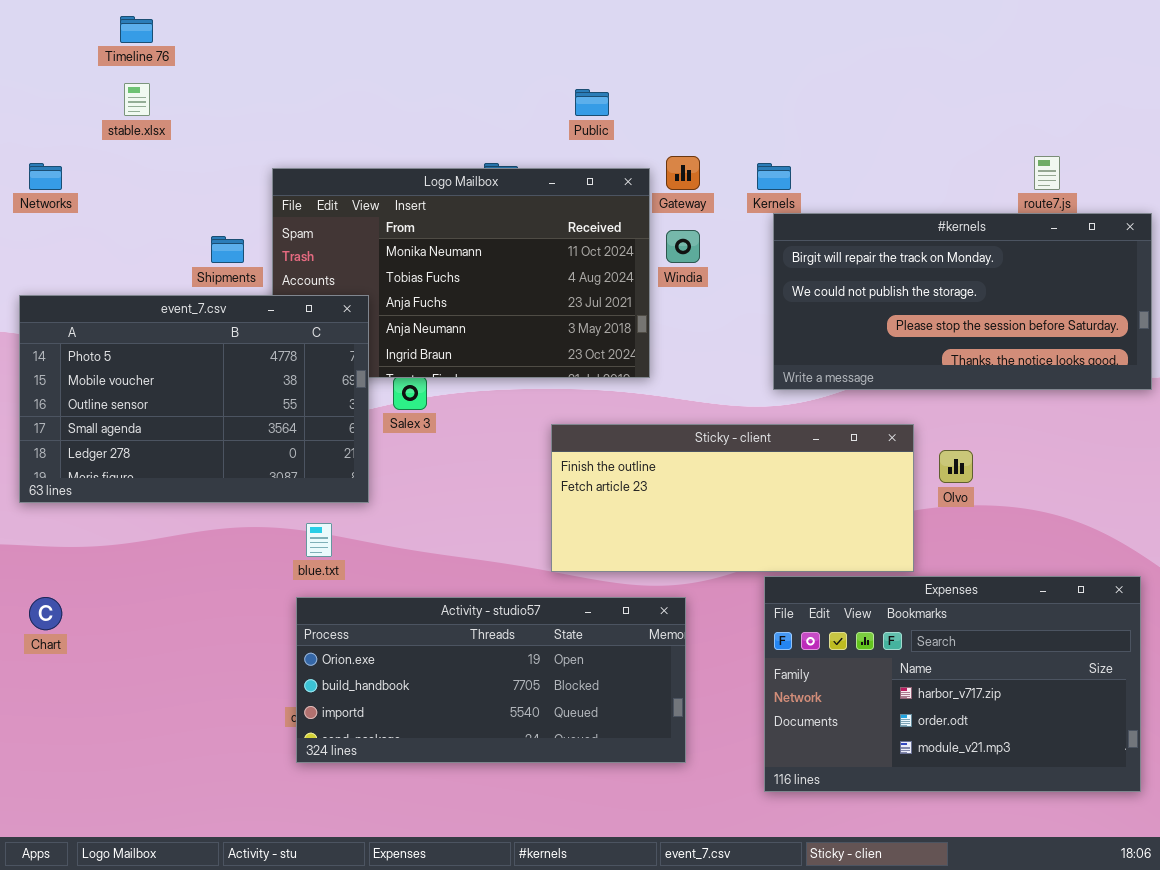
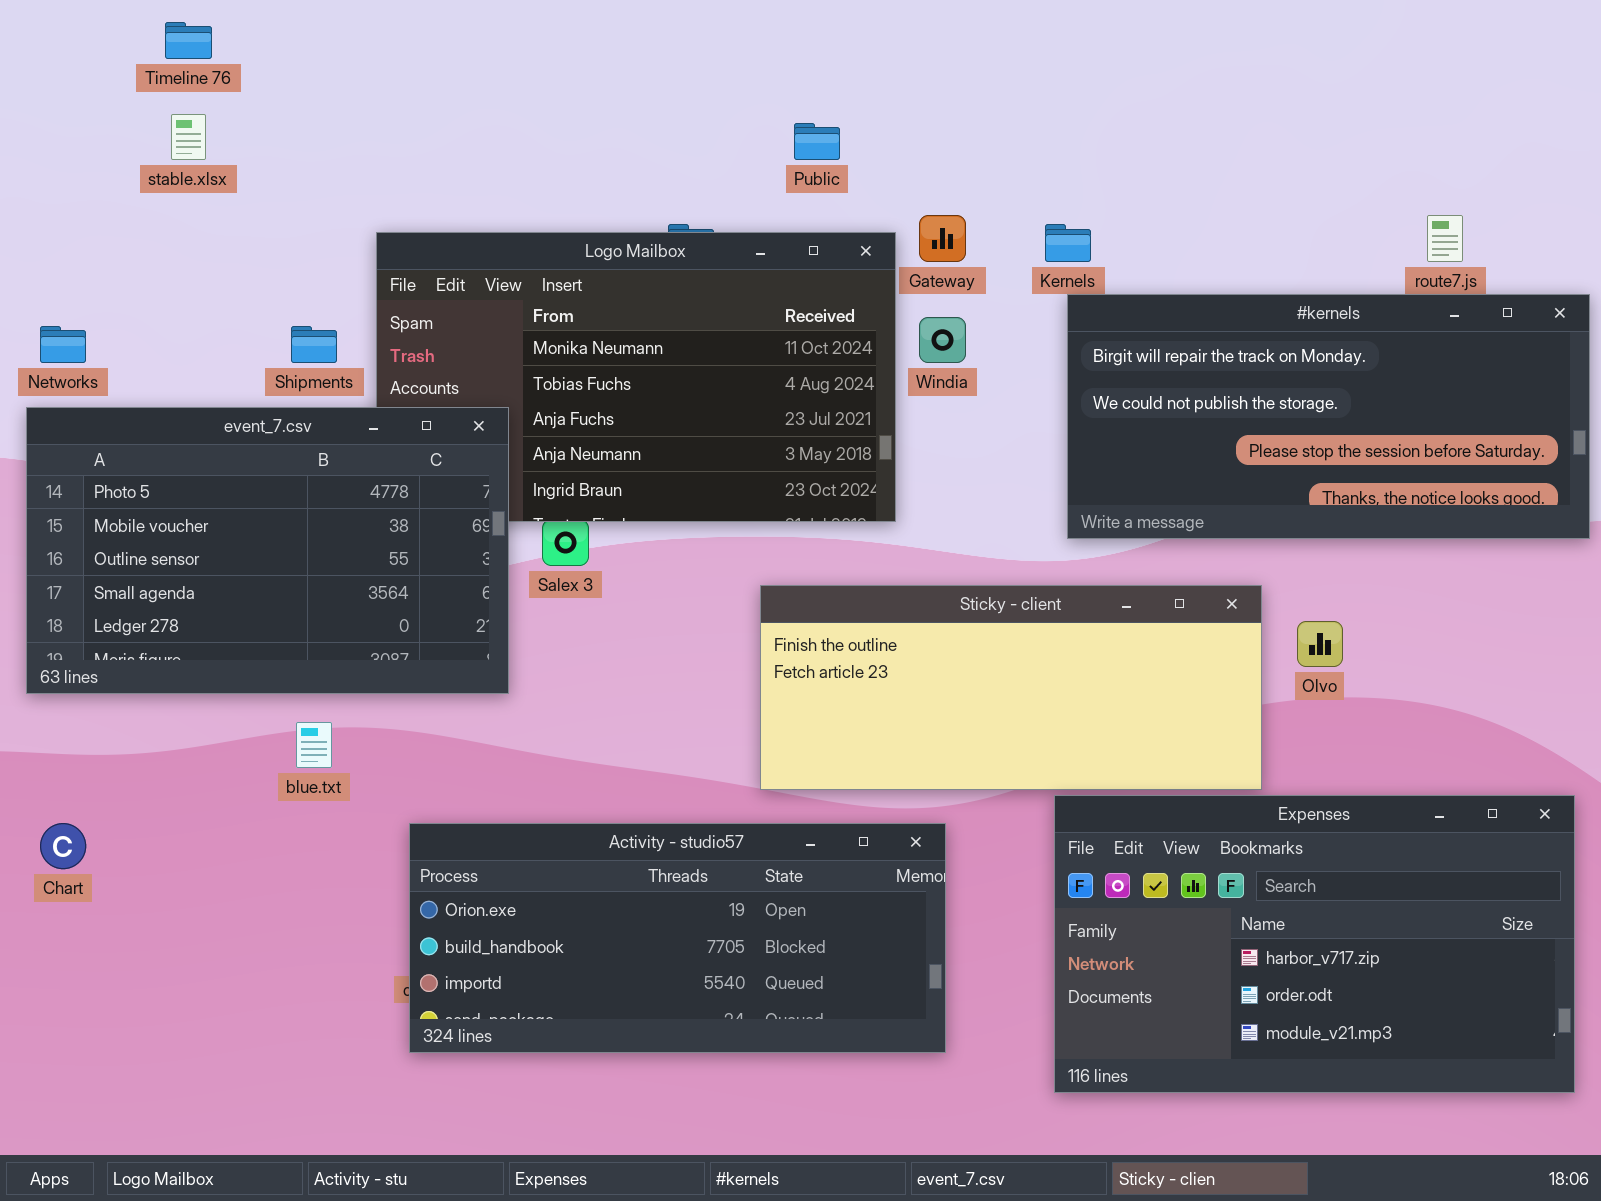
Networks: [29,163,62,190] -> [40,326,86,363], moved
blue.txt: [306,523,332,557] -> [296,722,332,768], moved

